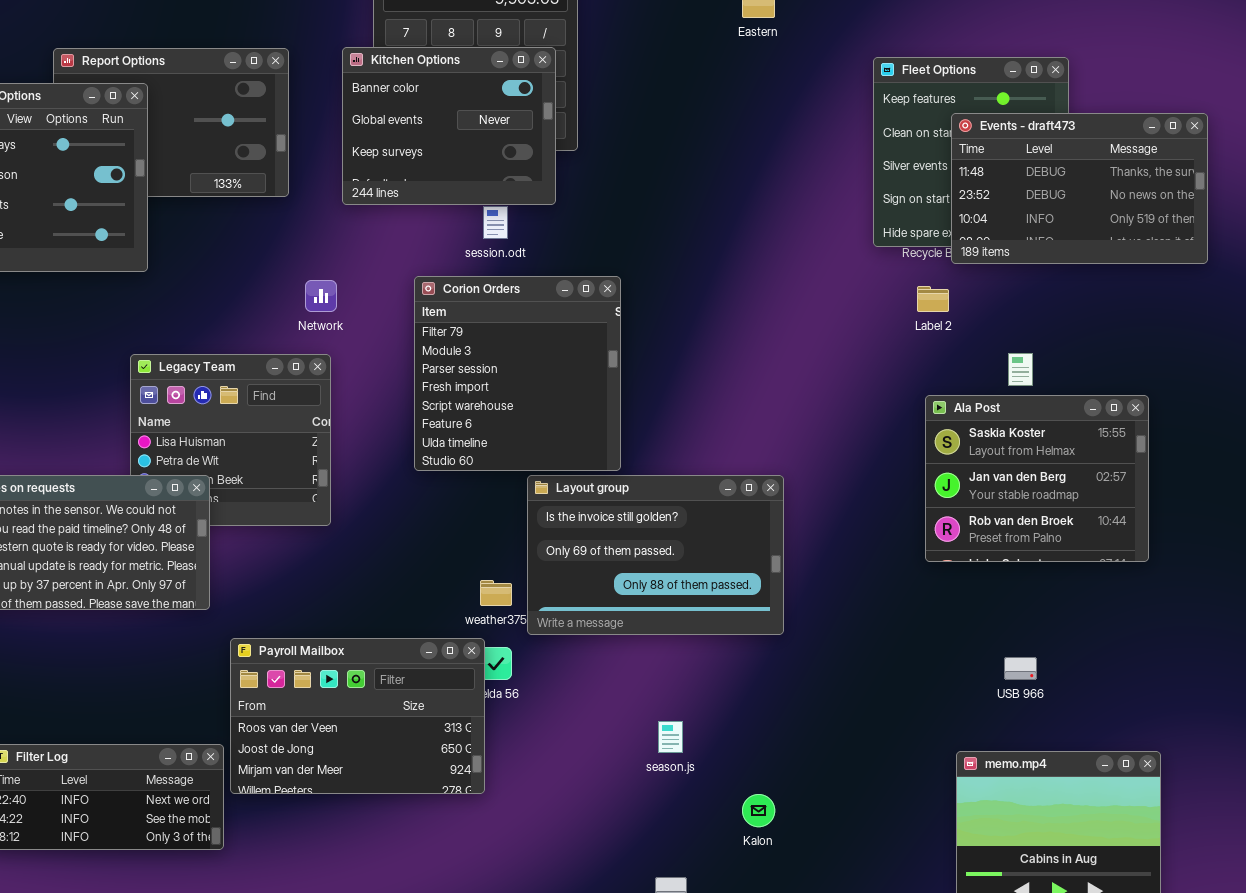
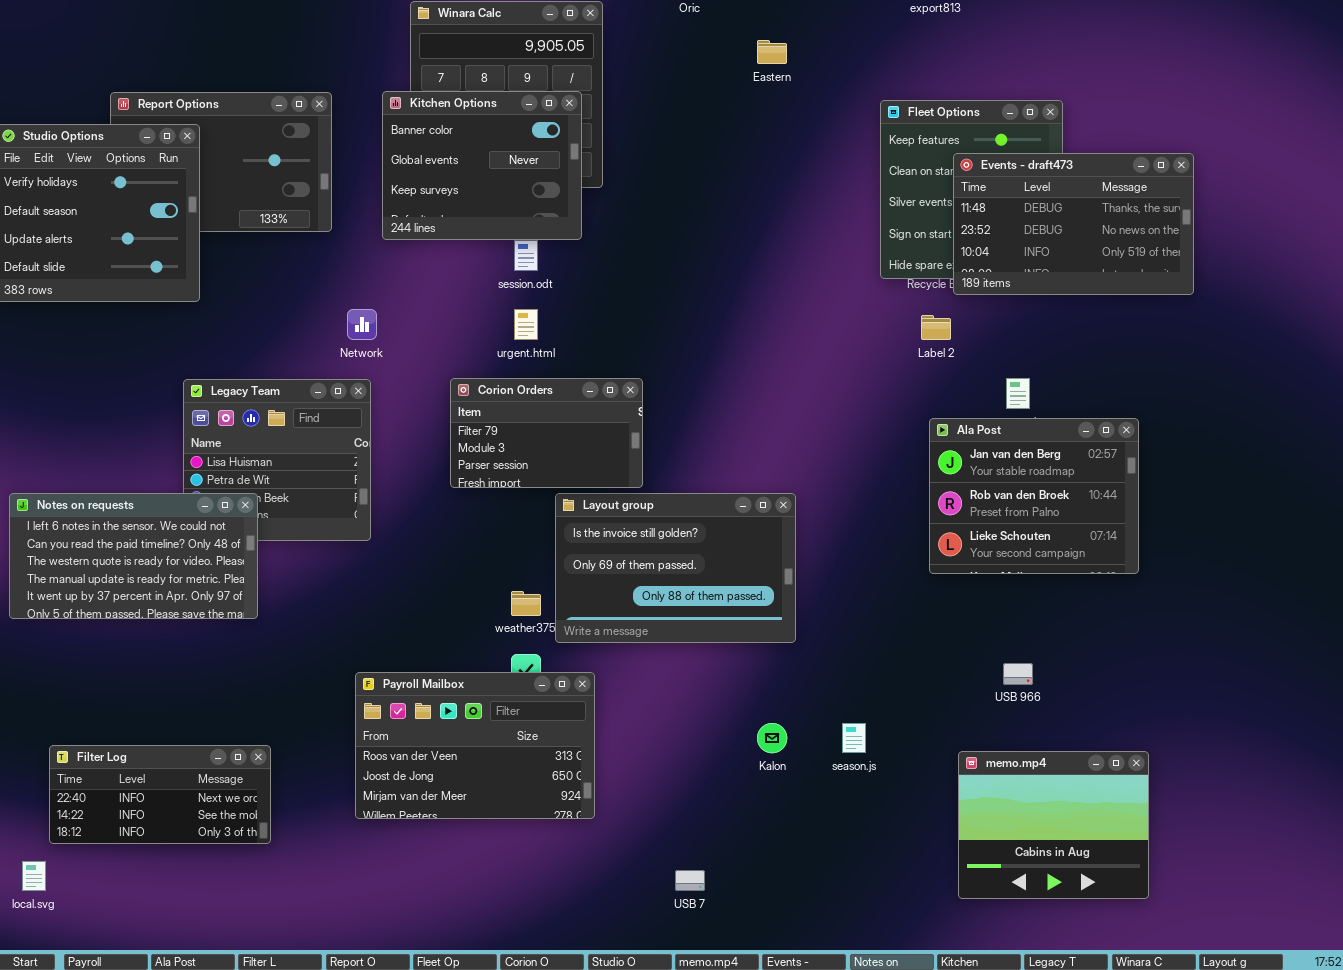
Corion Orders: [414,276,621,471] -> [450,378,643,488], resized
Ala Post: [925,395,1149,562] -> [929,418,1139,574], scrolled down 1 row
Payroll Mailbox: [230,638,485,794] -> [355,672,595,819], moved
season.js: [658,721,683,753] -> [842,723,866,753], moved
Kalon: [742,794,775,827] -> [757,723,787,753], moved

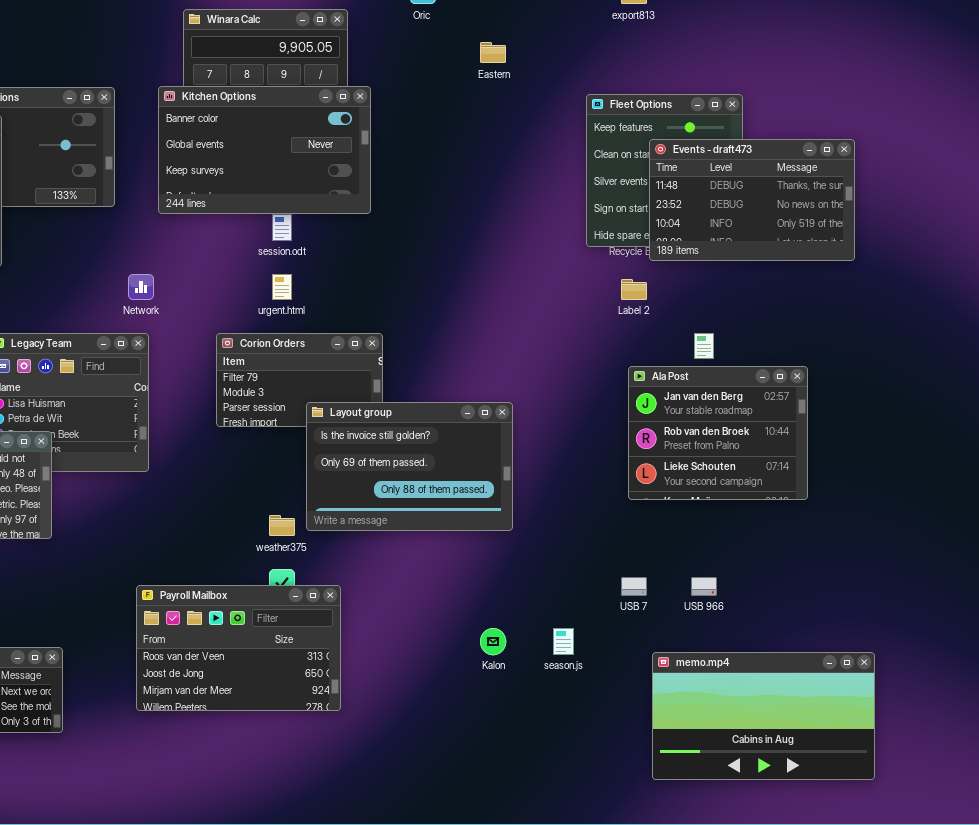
Kitchen Options: [382,91,582,240] -> [158,86,371,214], resized
Layout group: [555,493,796,643] -> [306,402,513,531], moved
memo.mp4: [958,751,1149,899] -> [652,652,875,780], resized
USB 7: [675,870,705,891] -> [621,577,647,596], moved

